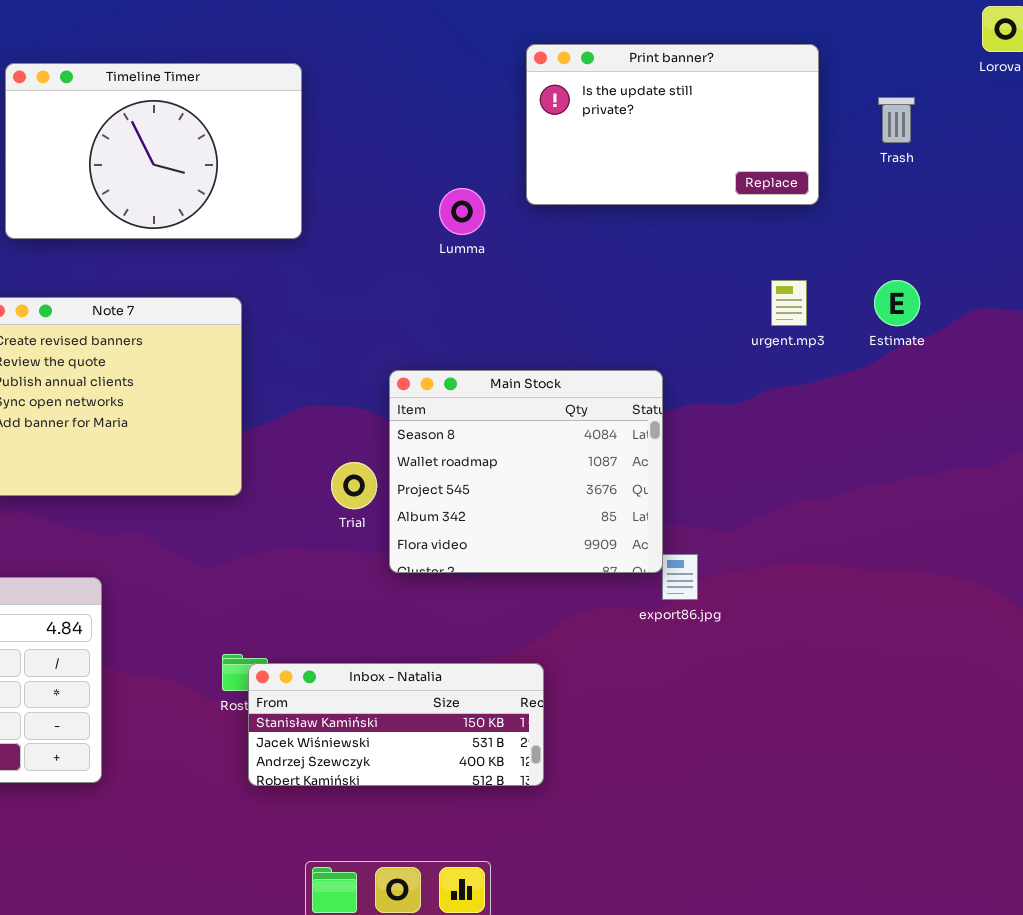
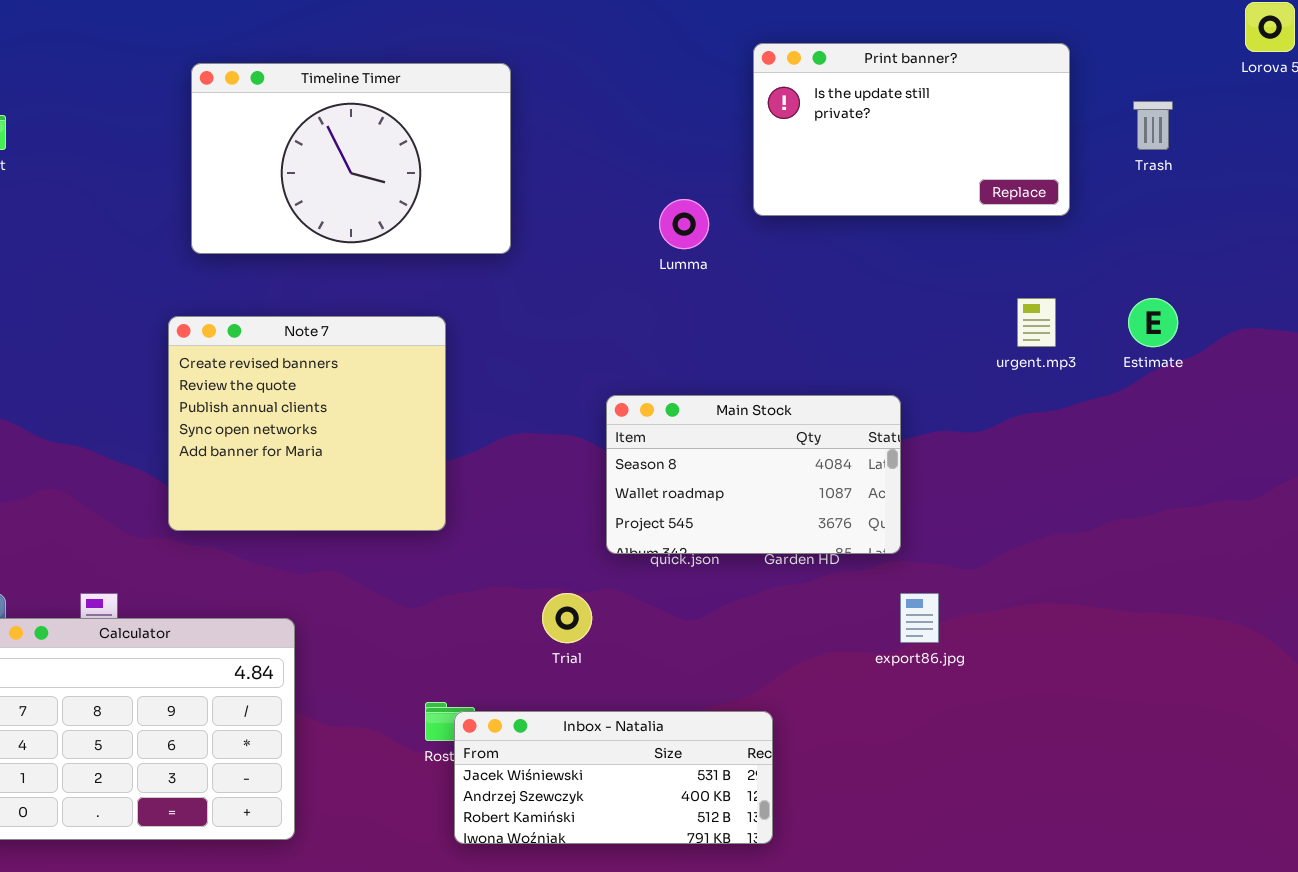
Main Stock: [389,370,663,573] -> [606,395,901,554], resized
Trial: [331,462,377,509] -> [542,593,592,643], moved
Inbox - Natalia: [248,663,544,786] -> [454,711,773,844], scrolled down 1 row

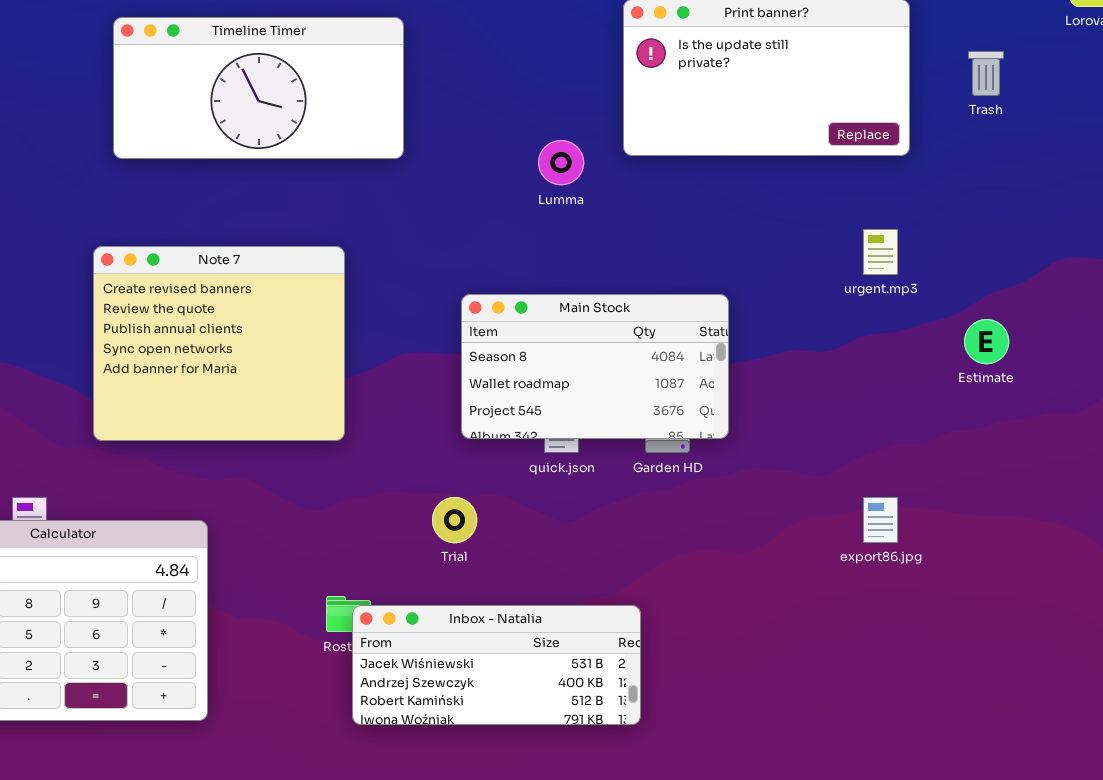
Timeline Timer: [191,63,511,254] -> [113,17,404,159], resized
Estimate: [1128,298,1178,347] -> [964,319,1009,364], moved
Main Stock: [606,395,901,554] -> [461,294,729,439], moved
export86.jpg: [900,593,939,643] -> [863,497,898,543], moved

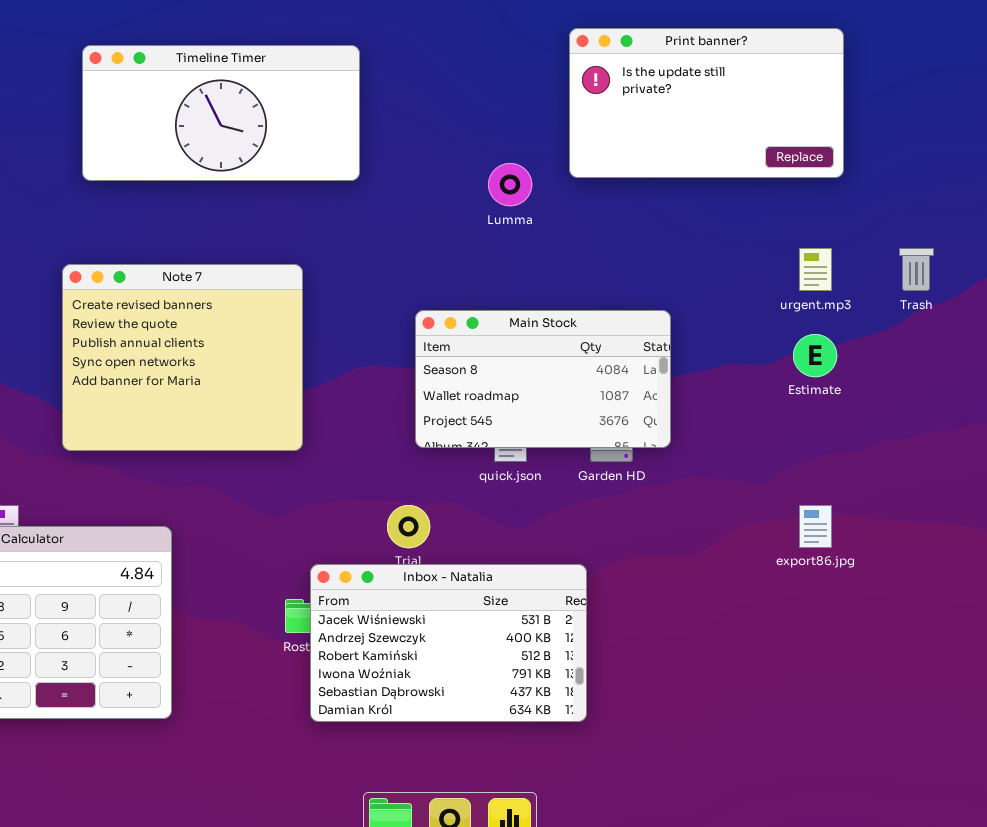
Trash: [968,51,1004,96] -> [899,248,934,291], moved
Estimate: [964,319,1009,364] -> [793,334,837,377], moved
Inbox - Natalia: [352,605,641,725] -> [310,564,587,722], resized

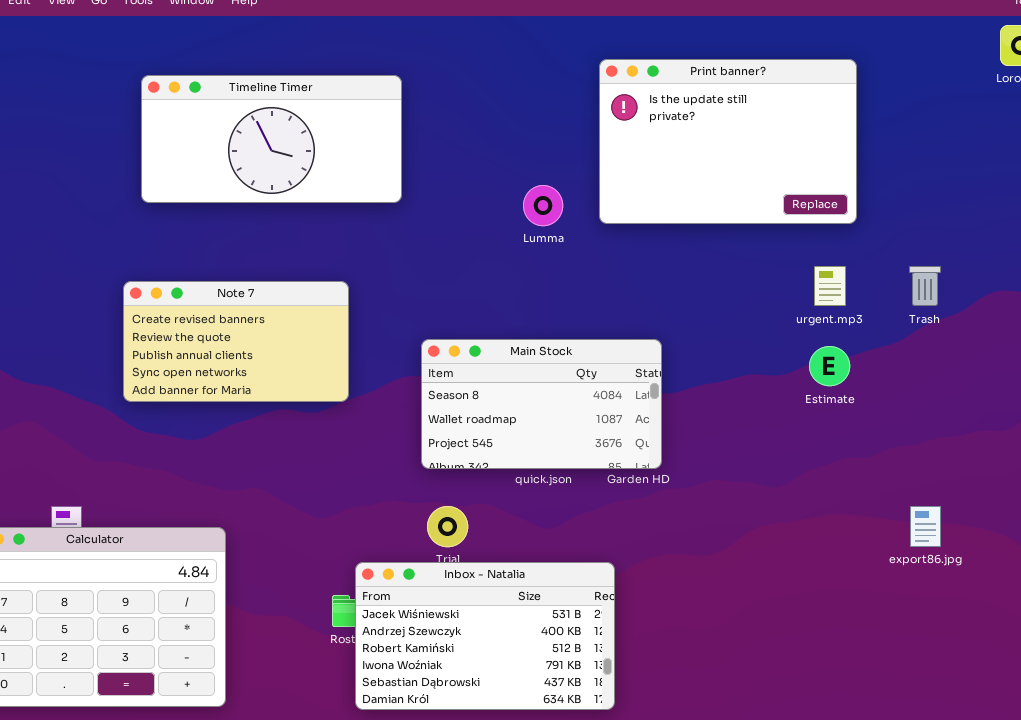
Print banner?: [569,28,844,178] -> [599,59,857,224], resized
Note 7: [62,264,303,451] -> [123,281,349,402], resized
Main Stock: [415,310,671,448] -> [421,339,662,469], moved
export86.jpg: [799,505,832,548] -> [910,506,941,547], moved

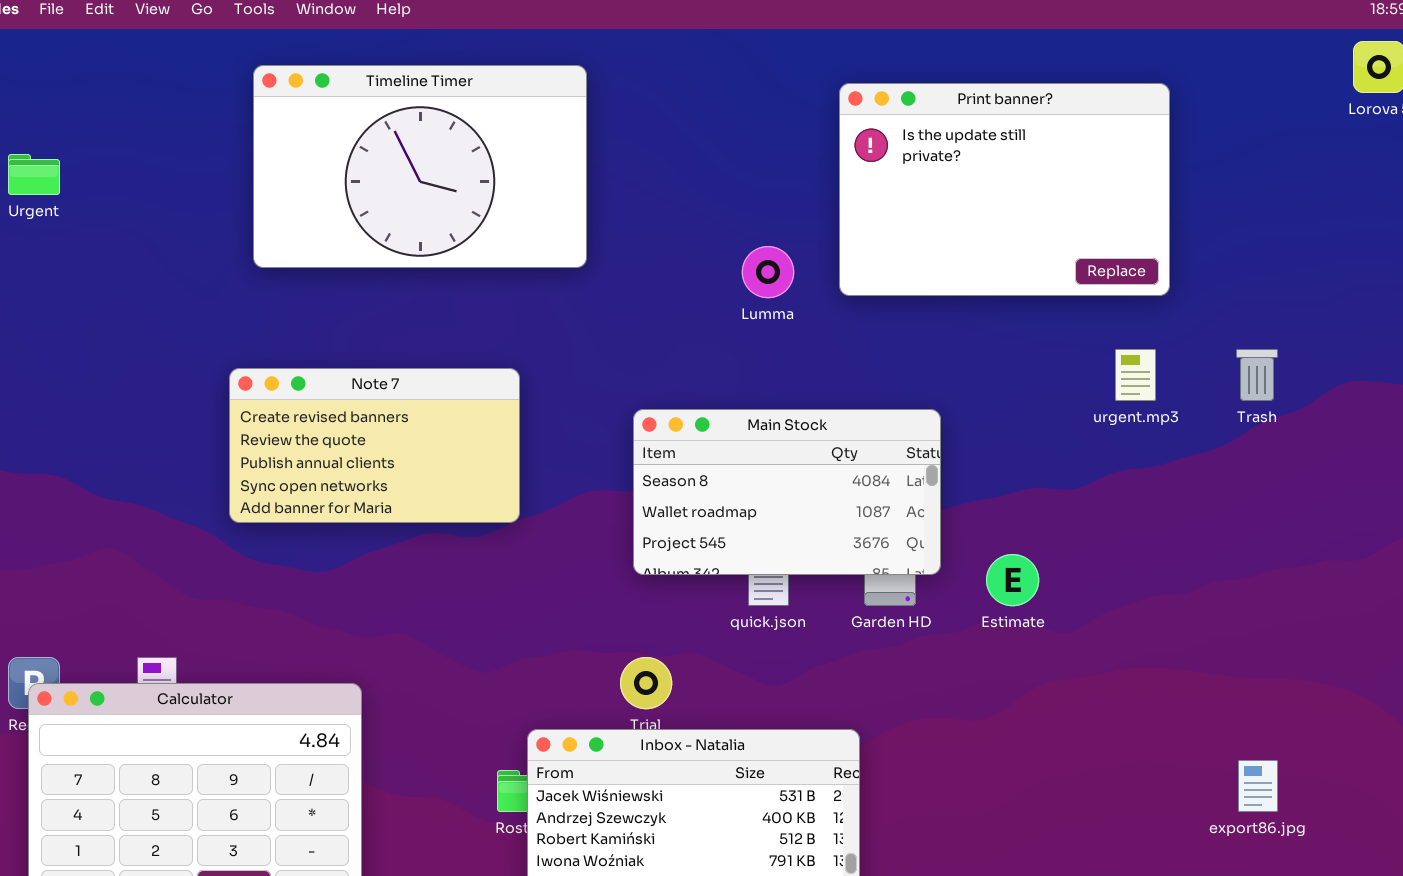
Timeline Timer: [141,75,402,203] -> [253,65,587,268], resized
Main Stock: [421,339,662,469] -> [633,409,941,575], moved
Estimate: [809,346,850,386] -> [986,554,1039,606], moved
export86.jpg: [910,506,941,547] -> [1238,760,1278,812], moved

